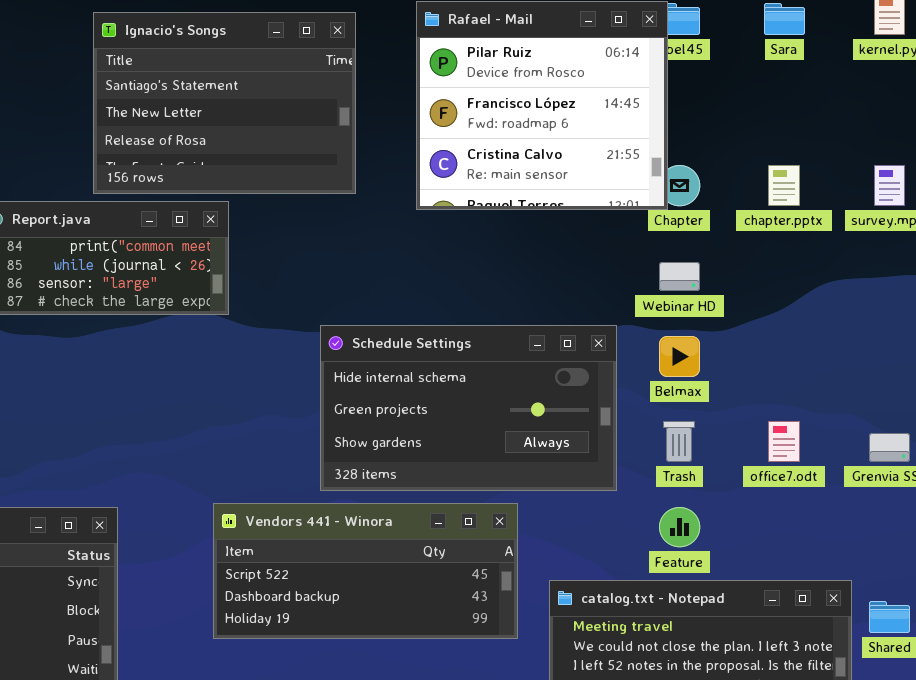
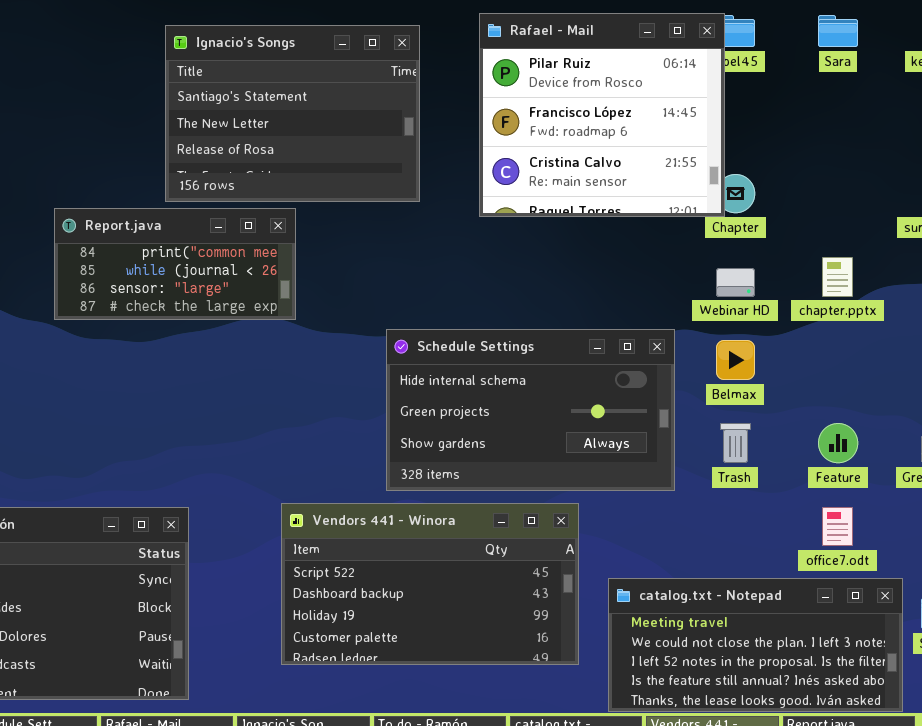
chapter.pptx: [768,165,800,206] -> [822,257,853,297], moved
office7.odt: [768,421,800,462] -> [822,507,853,546], moved
Vendors 441 - Winora: [213,503,518,639] -> [281,503,579,665], resized
Feature: [659,507,700,547] -> [818,423,858,463], moved

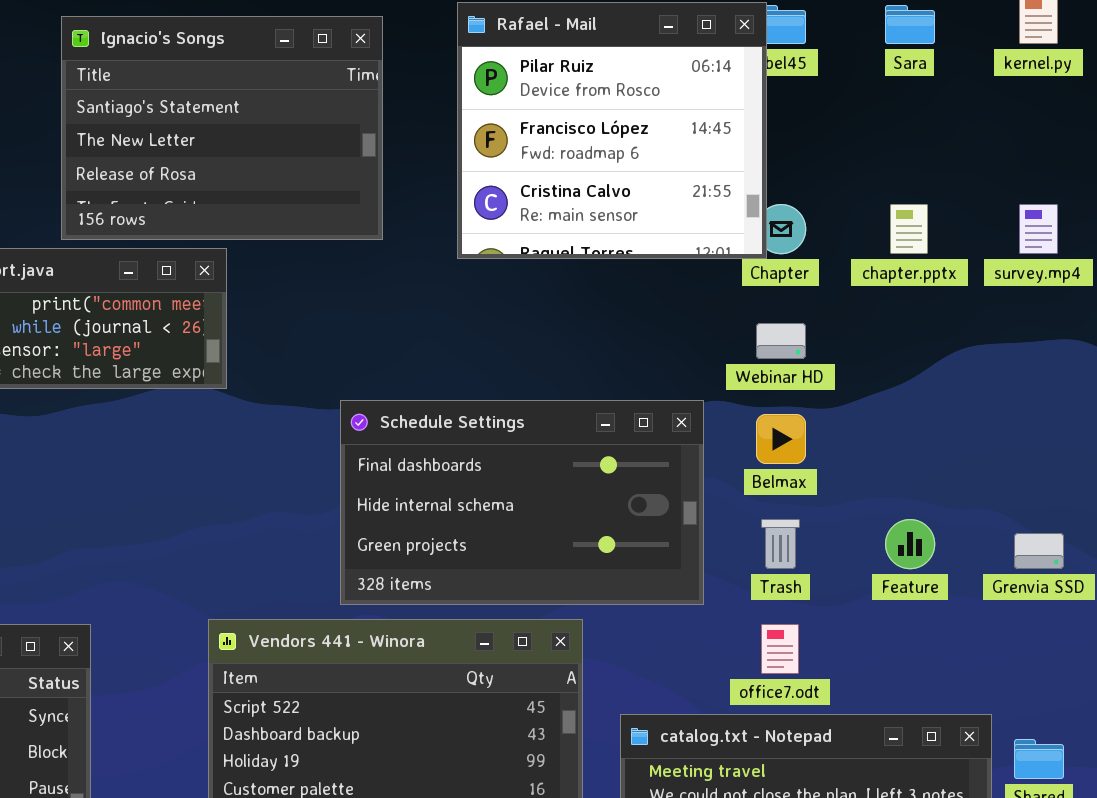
chapter.pptx: [822,257,853,297] -> [890,204,928,254], moved
Schedule Settings: [386,329,675,491] -> [340,400,704,605], scrolled up 1 row
office7.odt: [822,507,853,546] -> [761,624,799,674], moved

